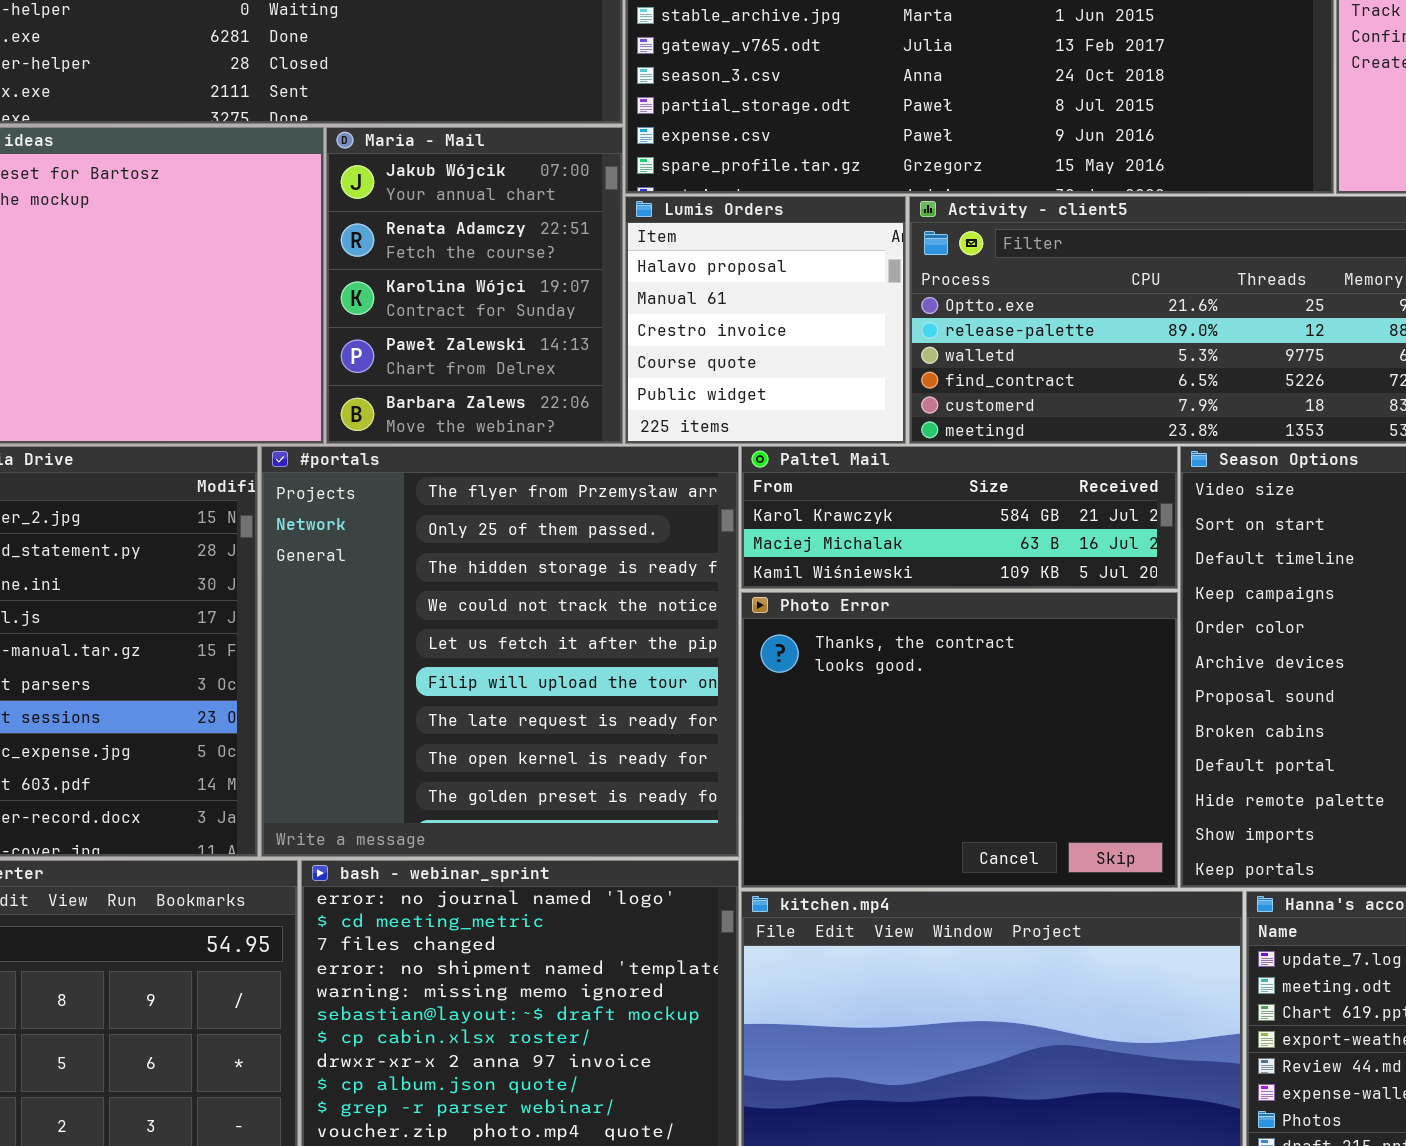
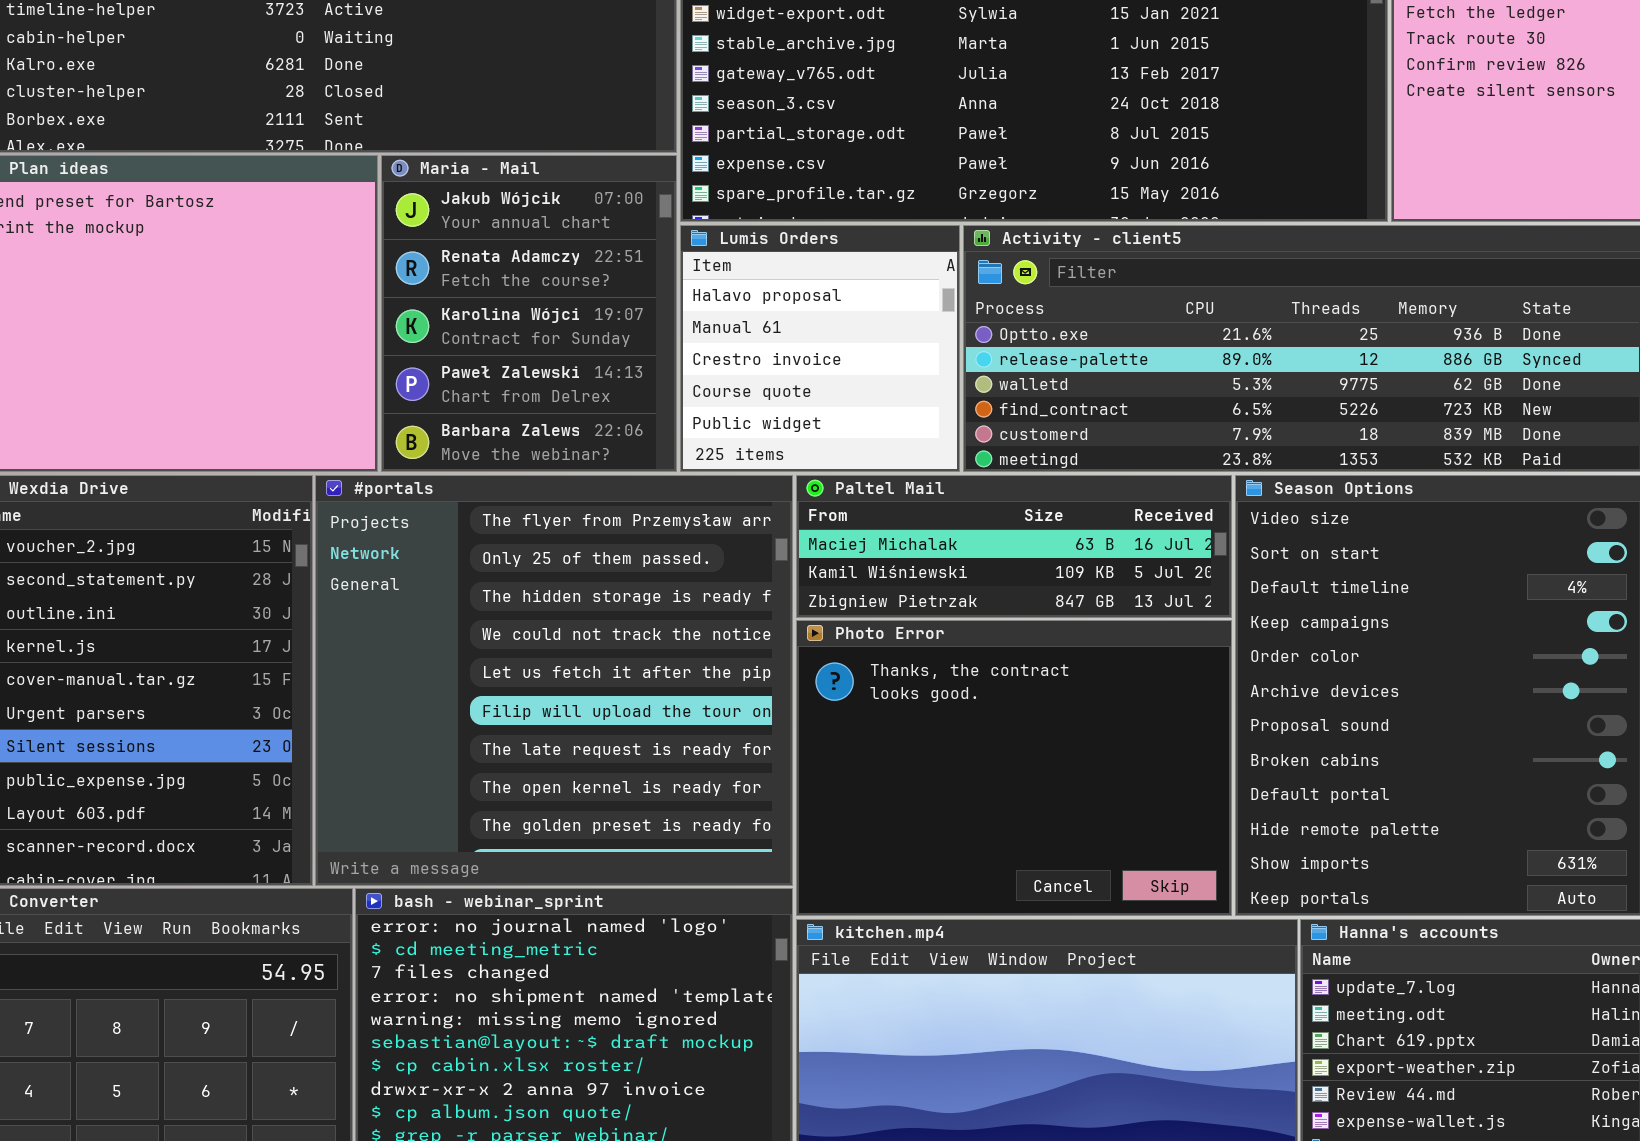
Paltel Mail: [741,446,1178,589] -> [796,475,1232,618], scrolled down 1 row

